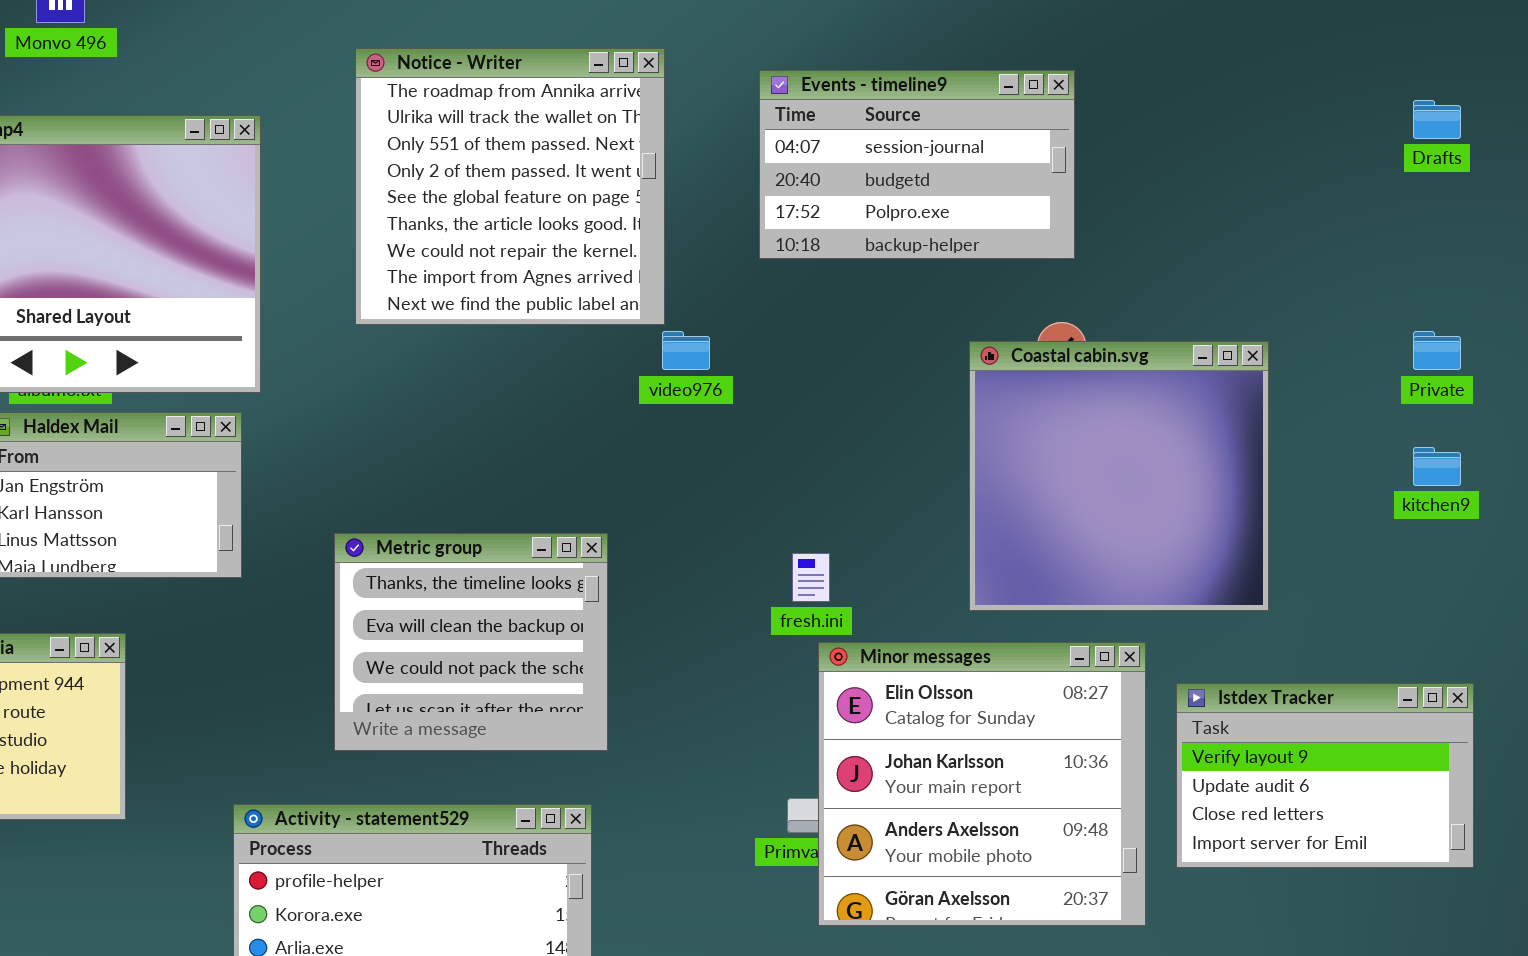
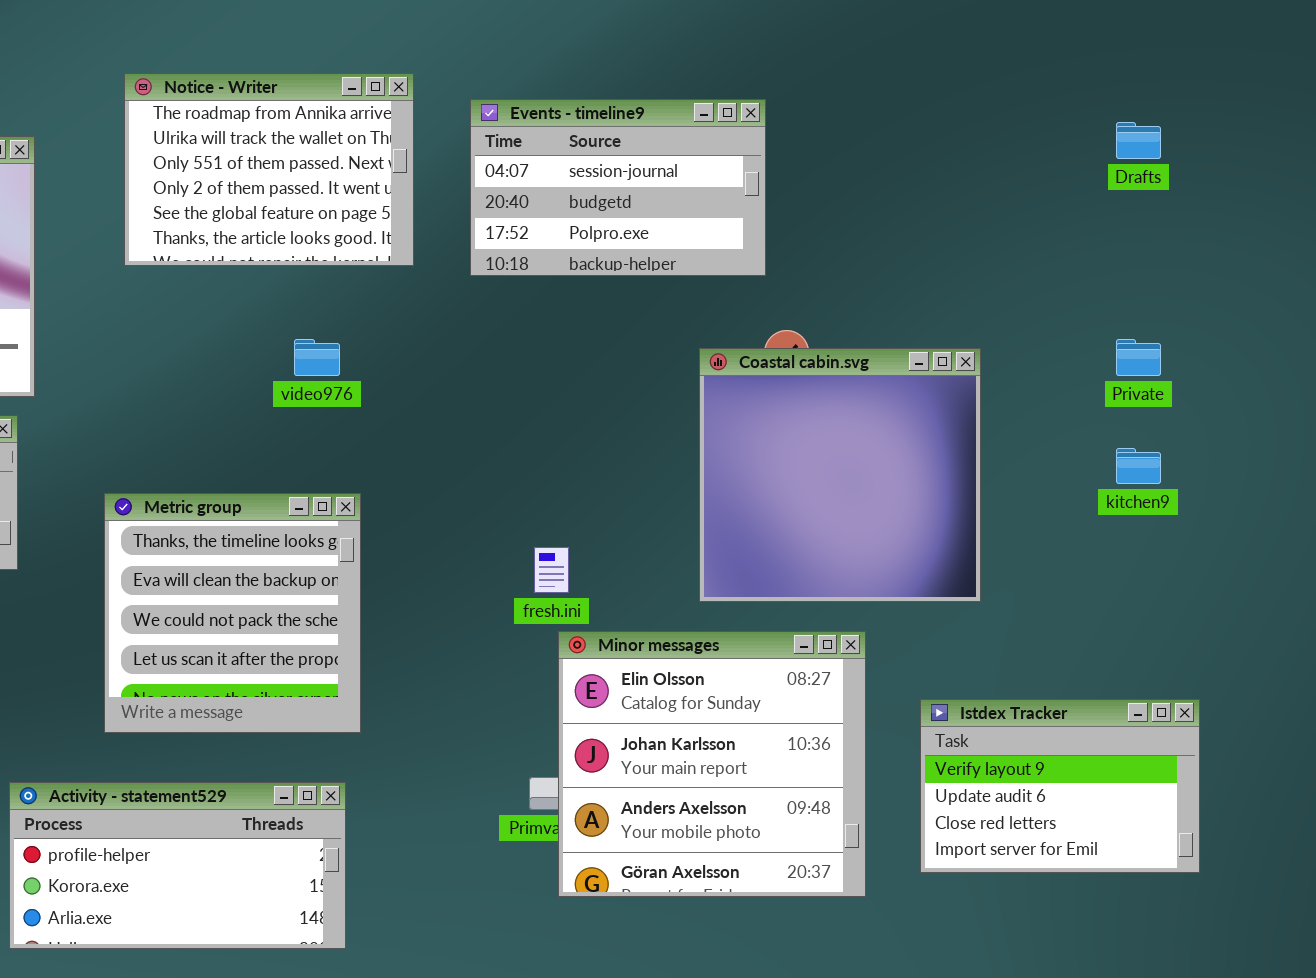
Notice - Writer: [355,48,665,325] -> [124,73,414,266], resized
Events - timeline9: [759,70,1075,259] -> [470,99,766,276], moved
video976: [662,331,710,370] -> [294,339,340,376], moved
Metric group: [334,533,608,751] -> [104,493,361,733], resized
Istdex Tracker: [1176,683,1474,868] -> [920,699,1200,873], moved

